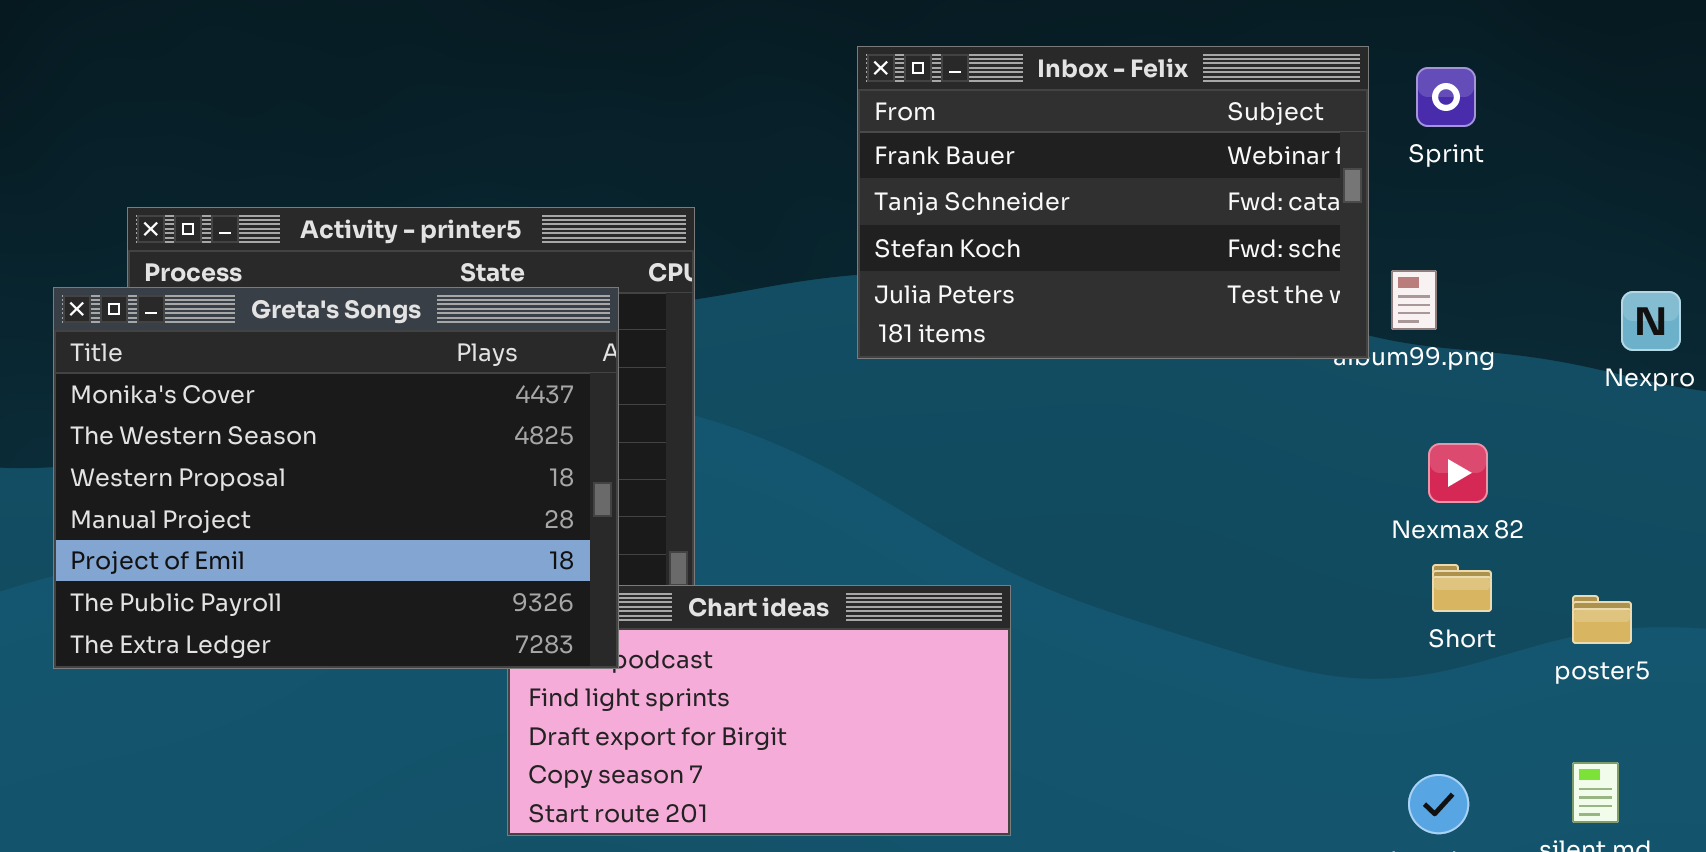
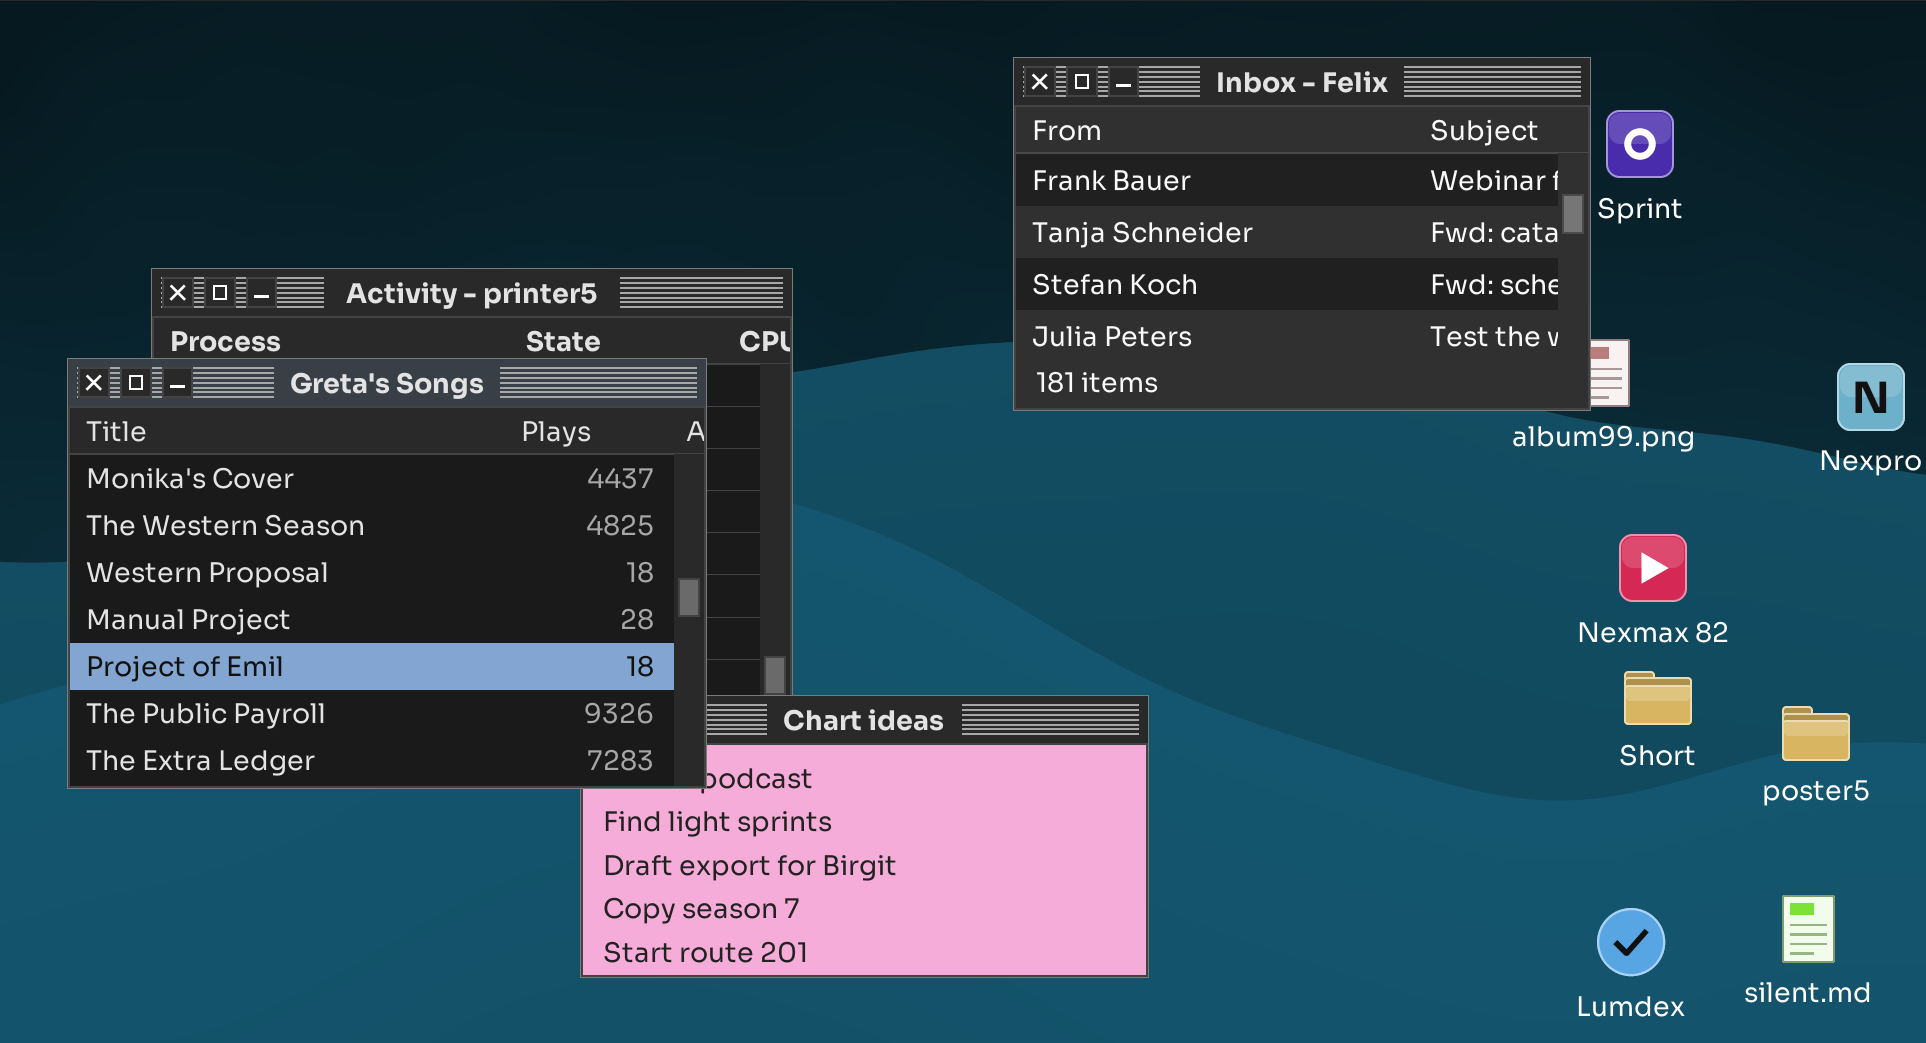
Inbox - Felix: [857,46,1369,359] -> [1013,57,1591,411], moved

